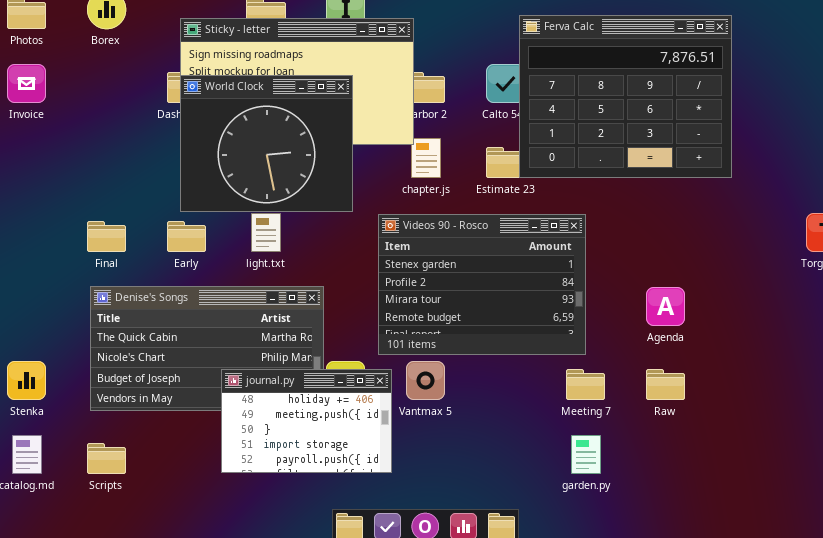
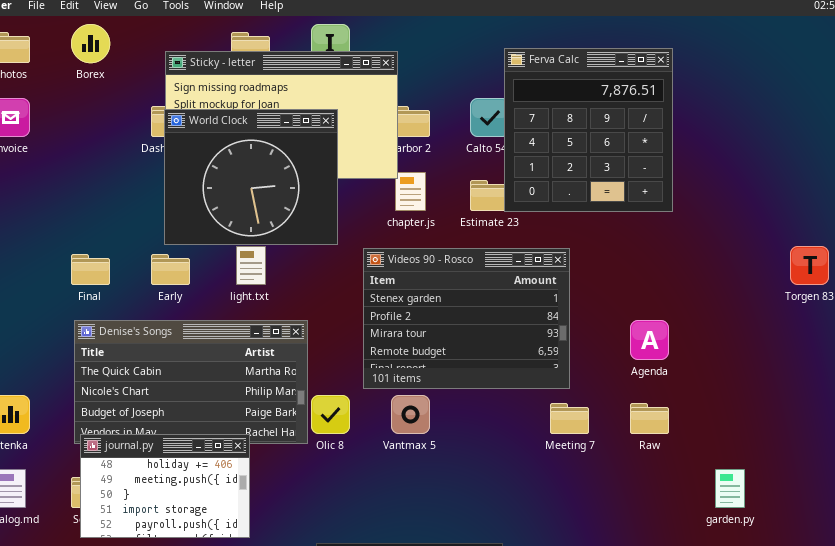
Ferva Calc: [519,15,732,178] -> [504,48,673,212], resized
journal.py: [221,369,392,473] -> [80,434,250,538], moved
garden.py: [571,435,601,474] -> [715,469,745,508], moved

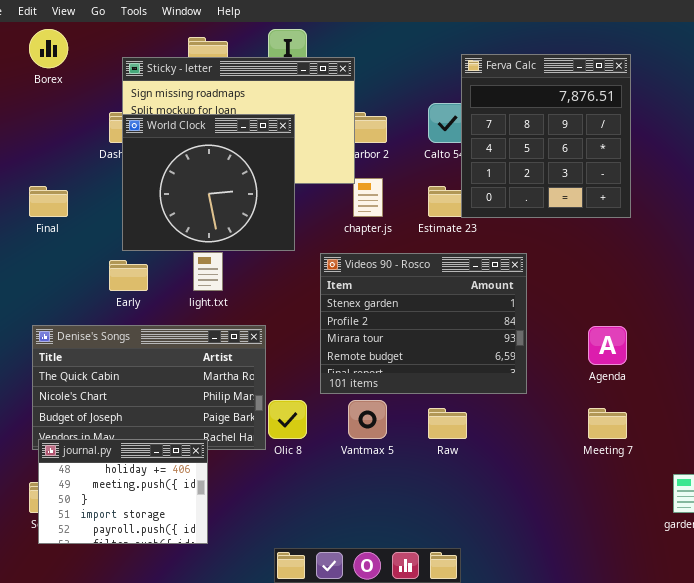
Final: [71,254,110,285] -> [29,186,68,217], moved
Meeting 7: [550,403,589,434] -> [588,408,627,439], moved
Raw: [630,403,669,434] -> [428,408,467,439], moved

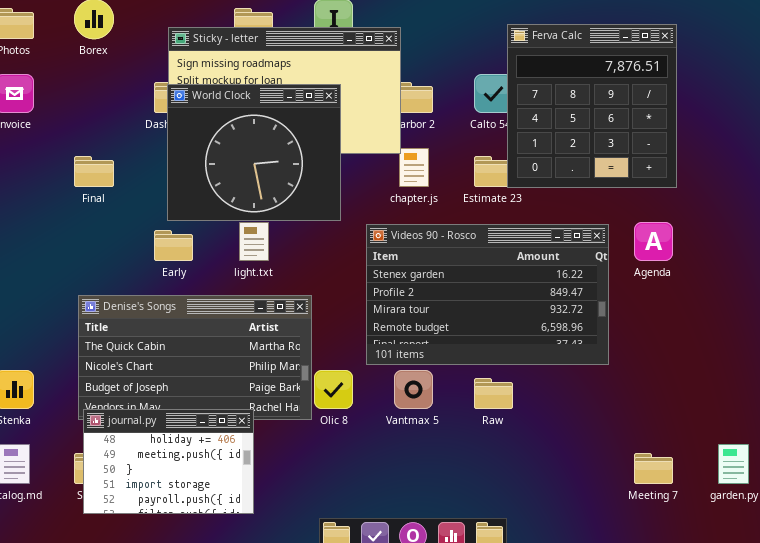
Videos 90 - Rosco: [320,253,527,394] -> [366,224,609,365], resized
Agenda: [588,326,627,365] -> [634,222,673,261], moved
Meeting 7: [588,408,627,439] -> [634,453,673,484], moved

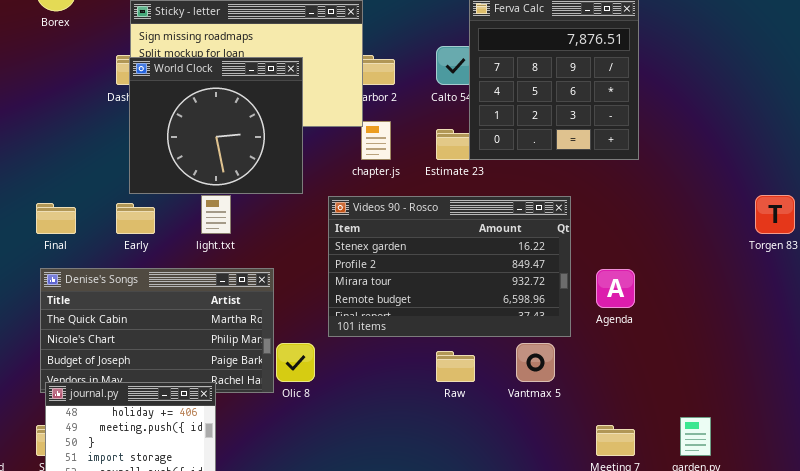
Final: [74,156,114,187] -> [36,203,76,234], moved
Agenda: [634,222,673,261] -> [596,269,635,308], moved
Vantmax 5: [394,370,433,409] -> [516,343,555,382], moved

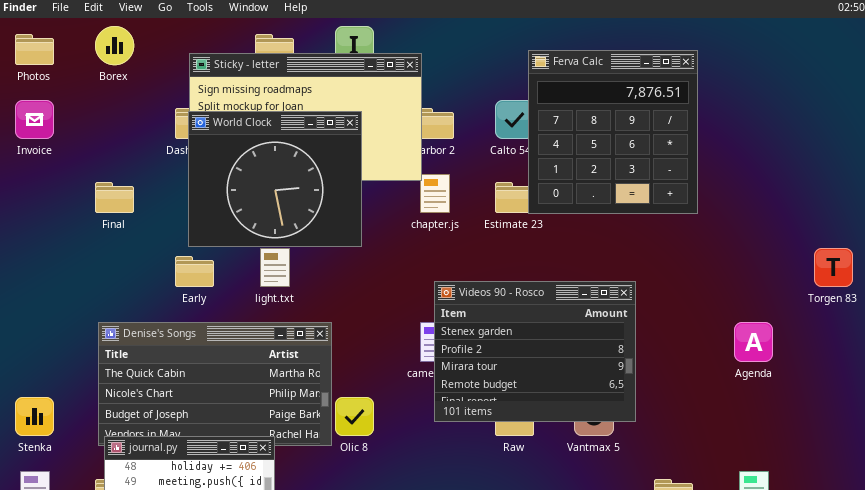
Videos 90 - Rosco: [328,196,571,337] -> [434,281,636,422], moved, resized
Final: [36,203,76,234] -> [95,182,134,213], moved
Agenda: [596,269,635,308] -> [734,322,773,362], moved

